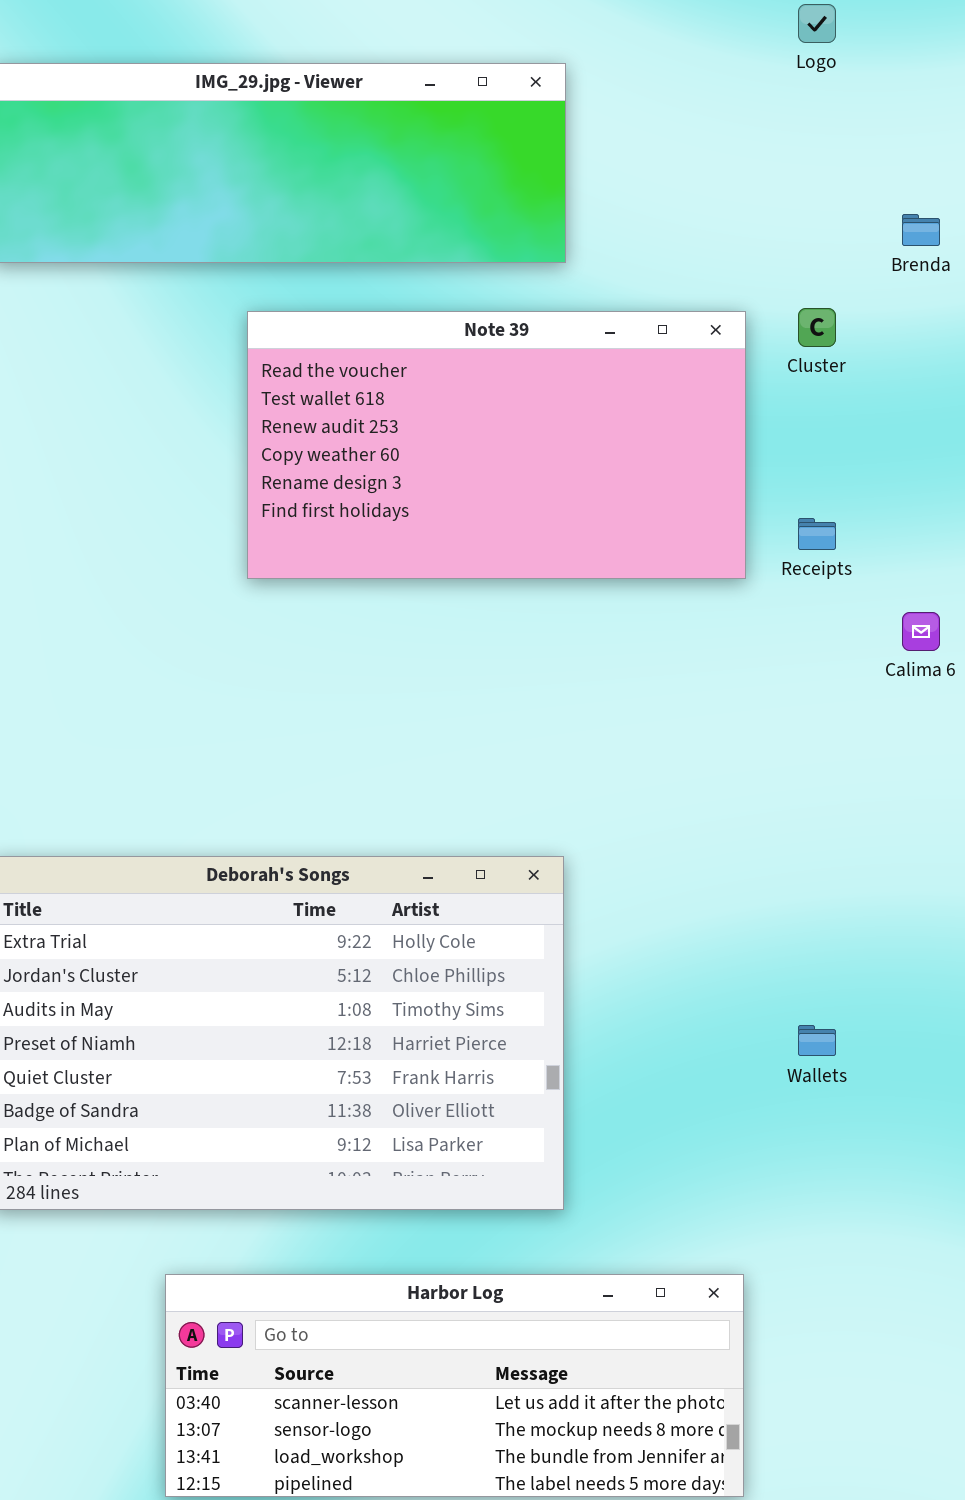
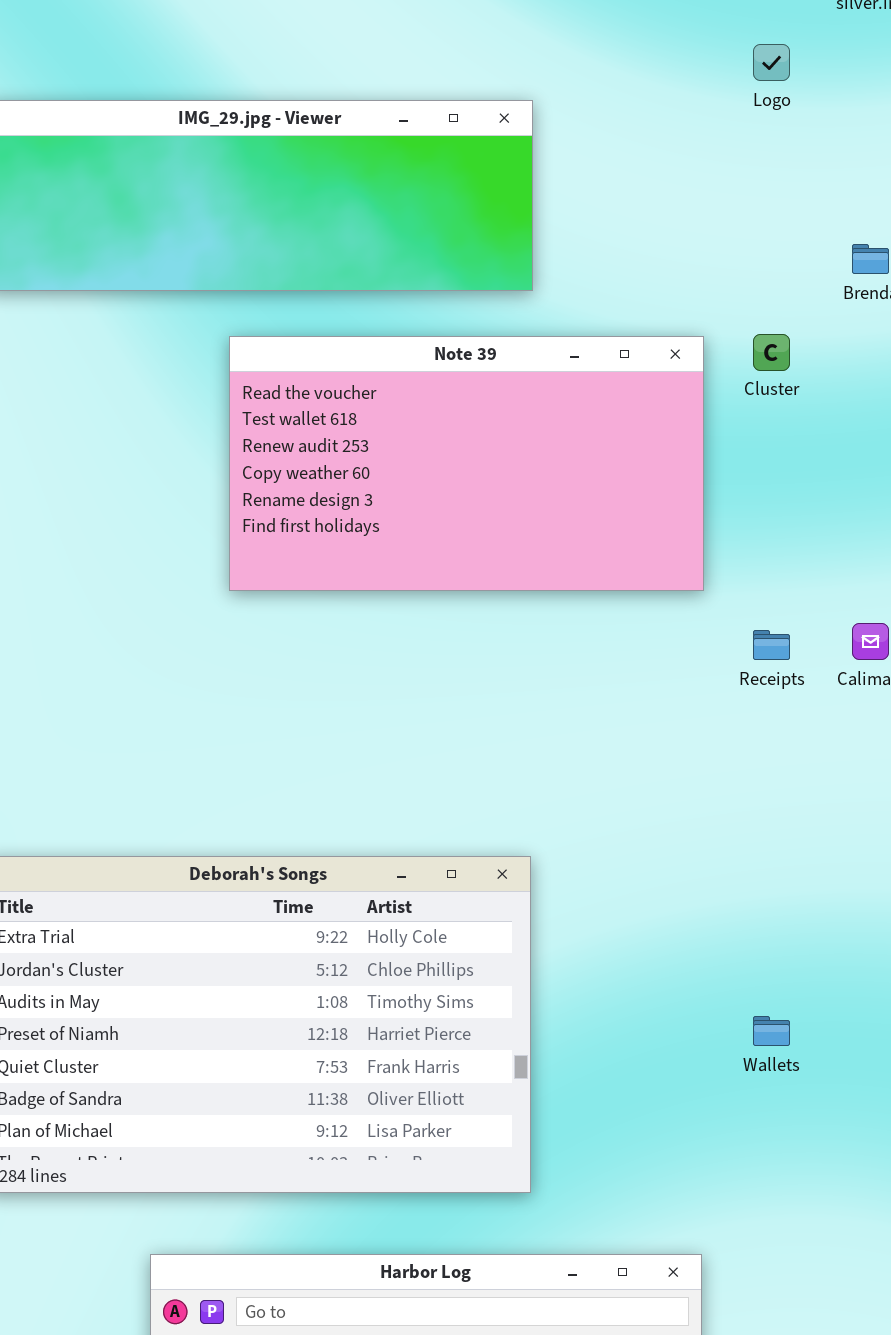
Receipts: [798,518,836,550] -> [753,630,790,660], moved

